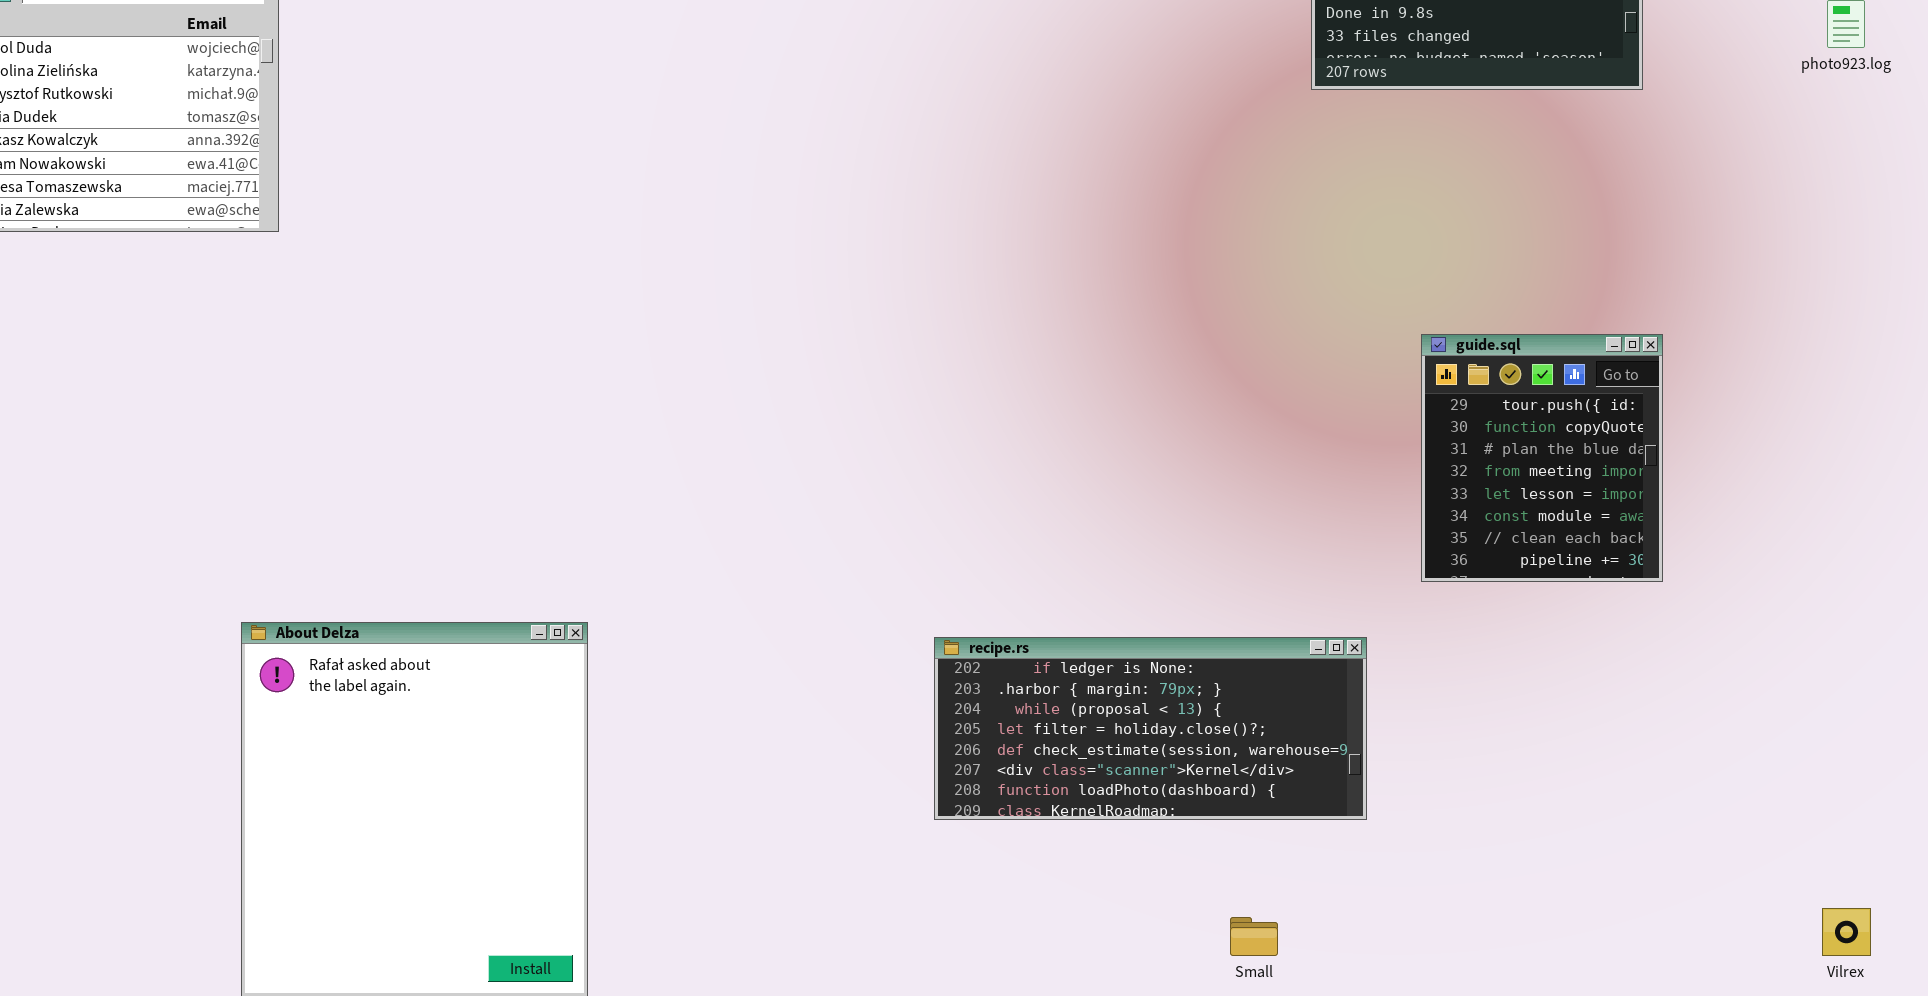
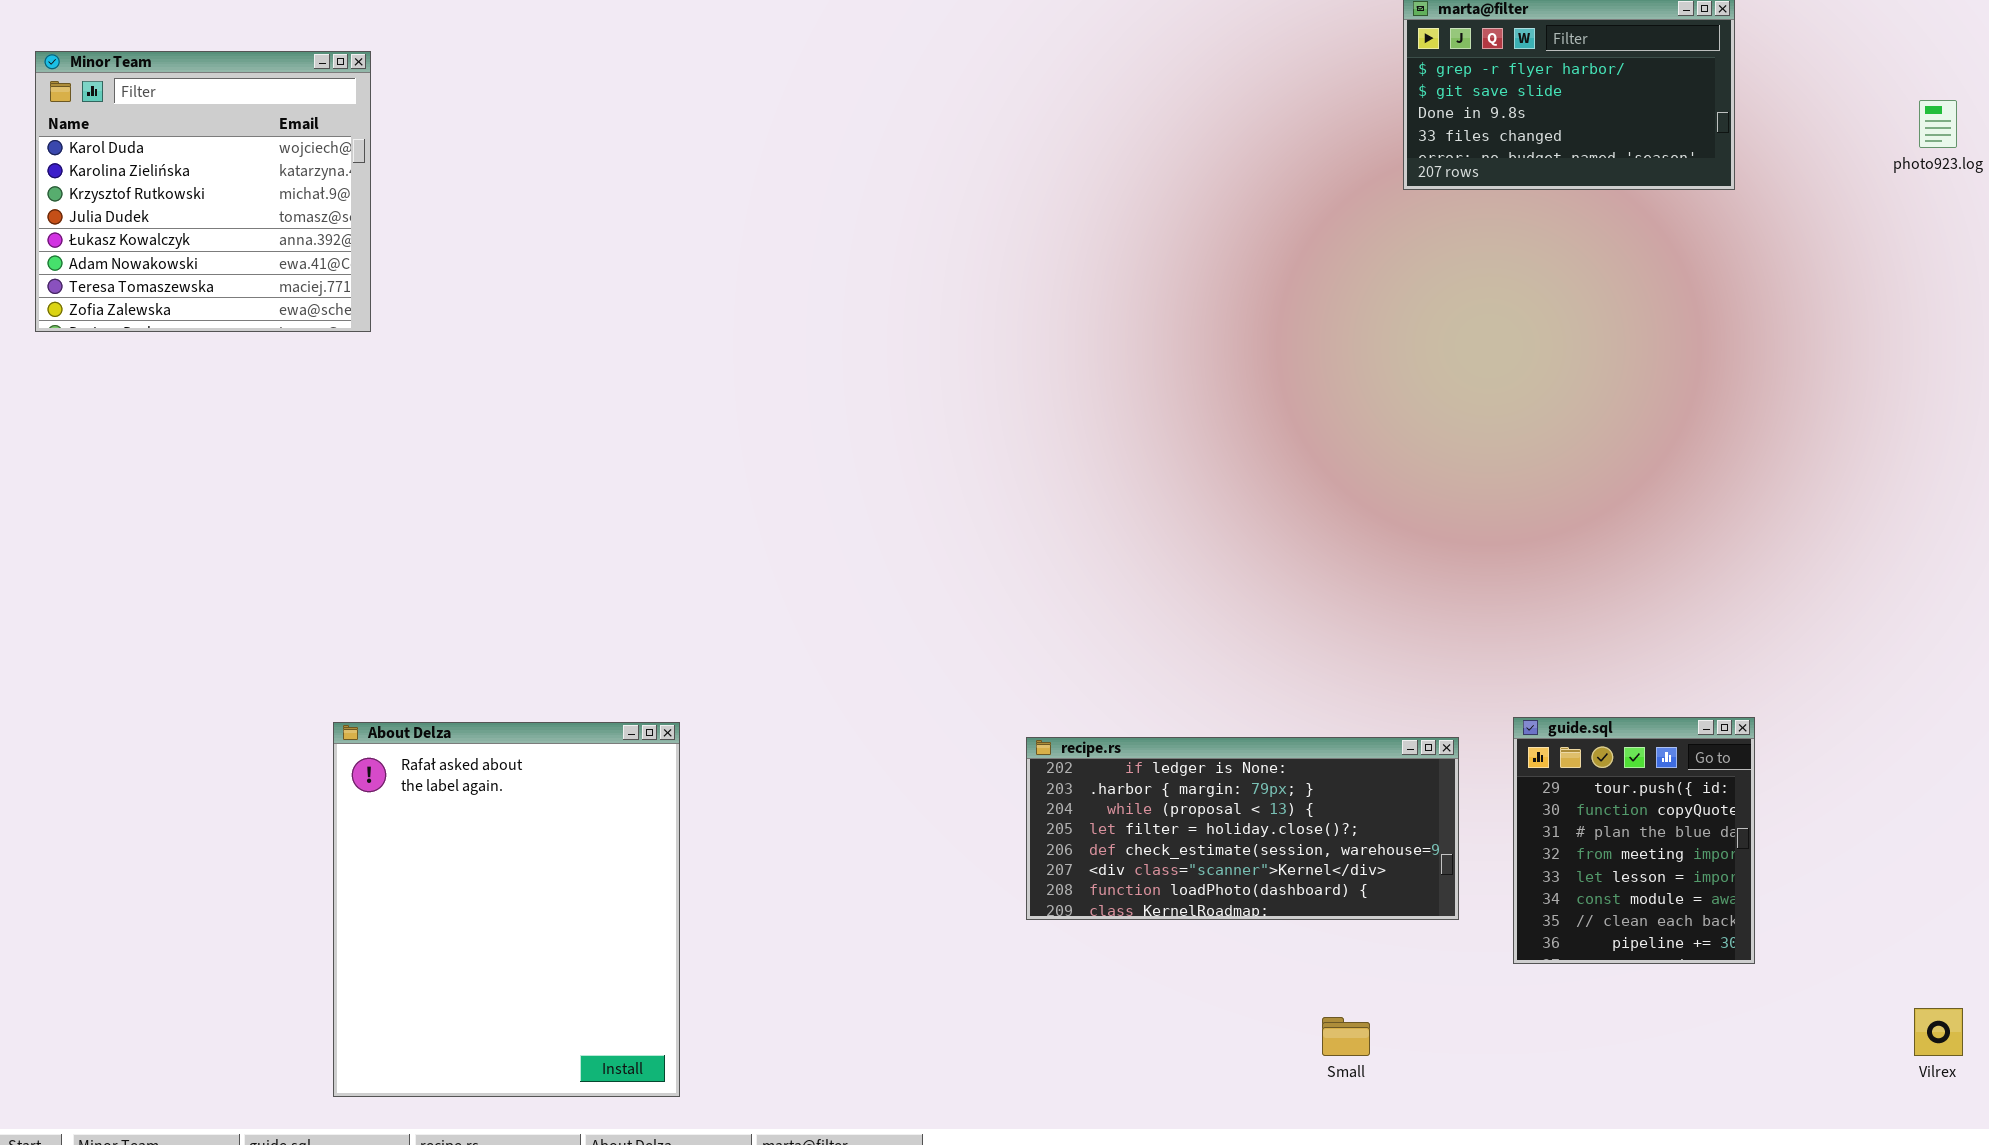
guide.sql: [1421,334,1663,582] -> [1513,717,1755,964], moved

